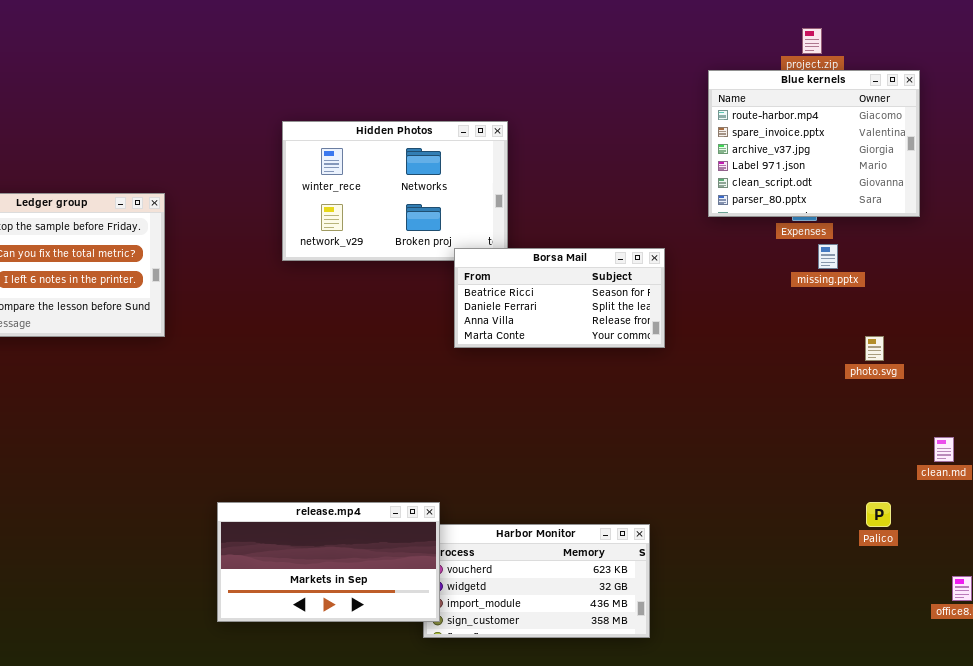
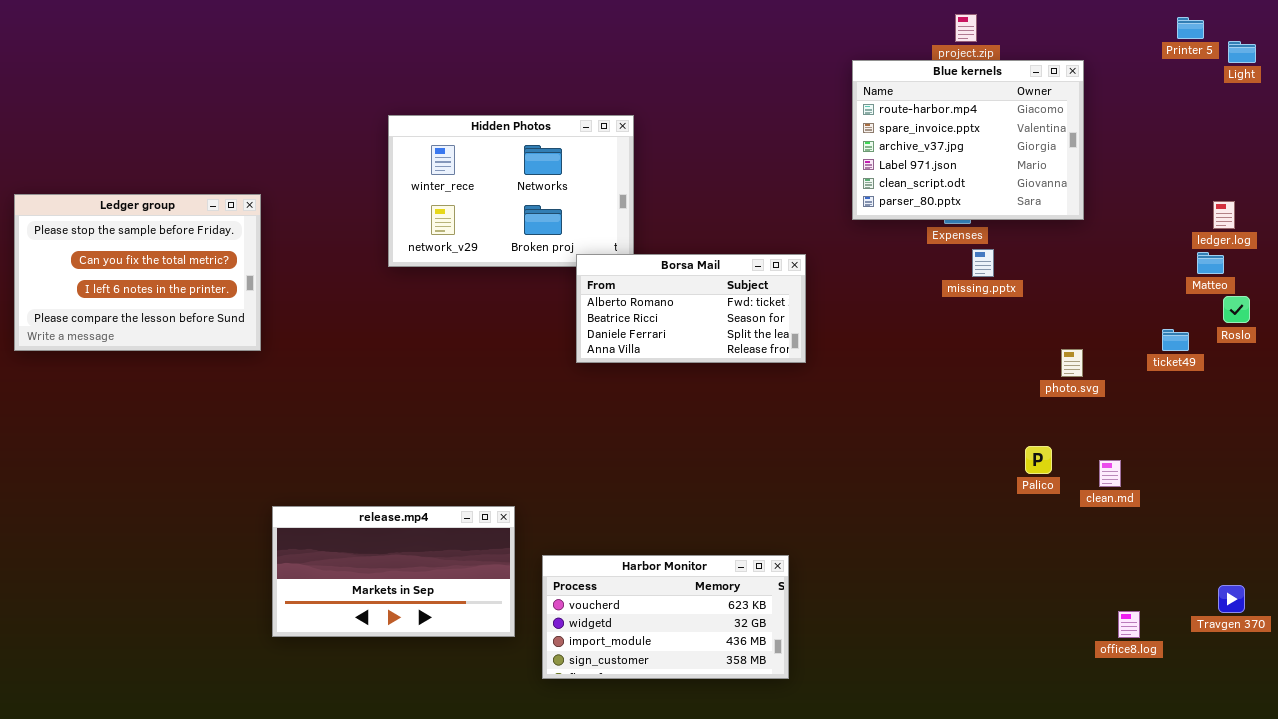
Borsa Mail: [454,248,665,348] -> [576,254,806,363], scrolled up 1 row
photo.svg: [865,336,884,361] -> [1061,349,1083,377], moved
release.mp4: [217,502,440,622] -> [272,506,515,637], moved
Palico: [866,502,891,527] -> [1025,446,1052,474], moved

